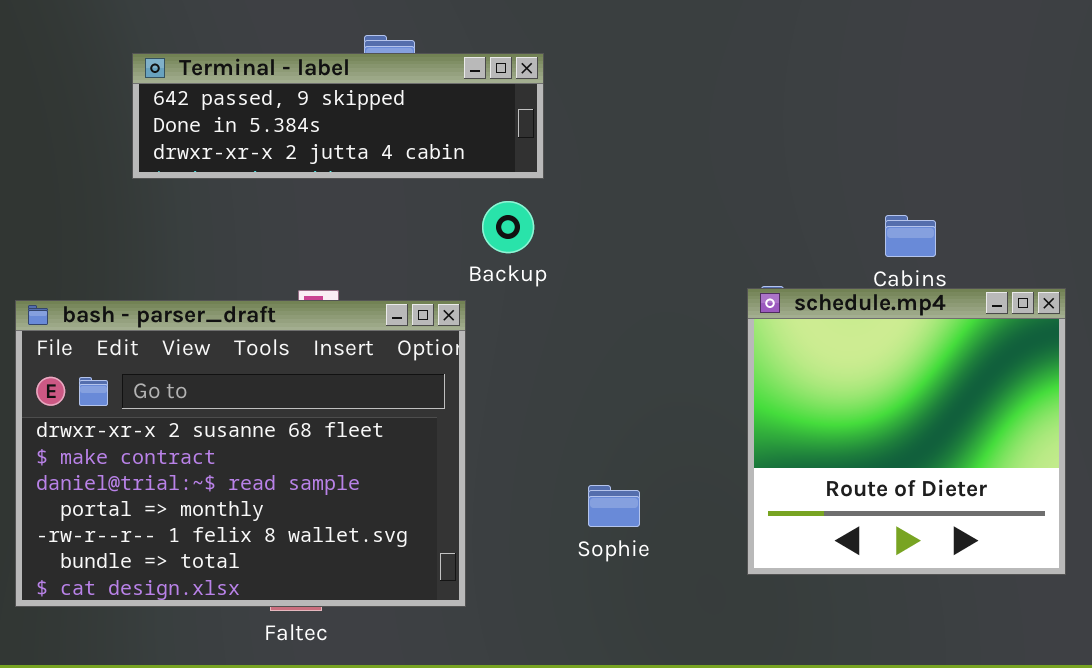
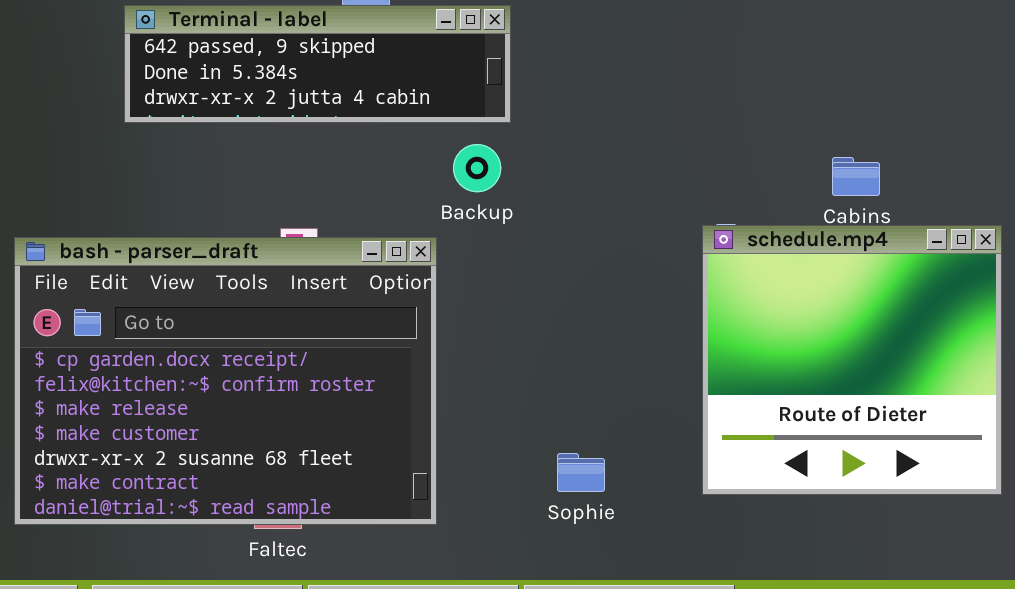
bash - parser_draft: [15,300,466,607] -> [14,237,437,525], scrolled up 4 rows
Sophie: [588,485,640,527] -> [557,453,605,492], moved

